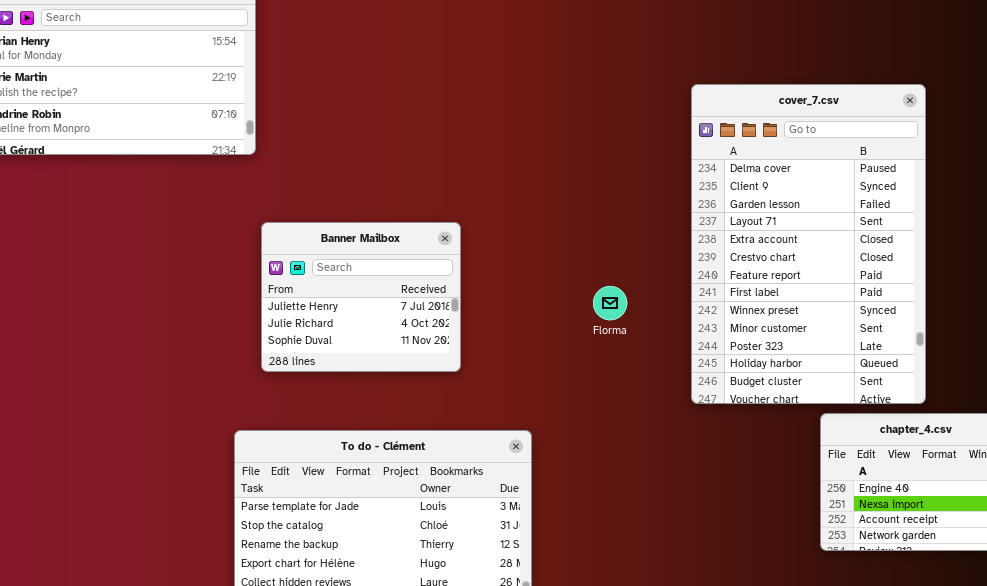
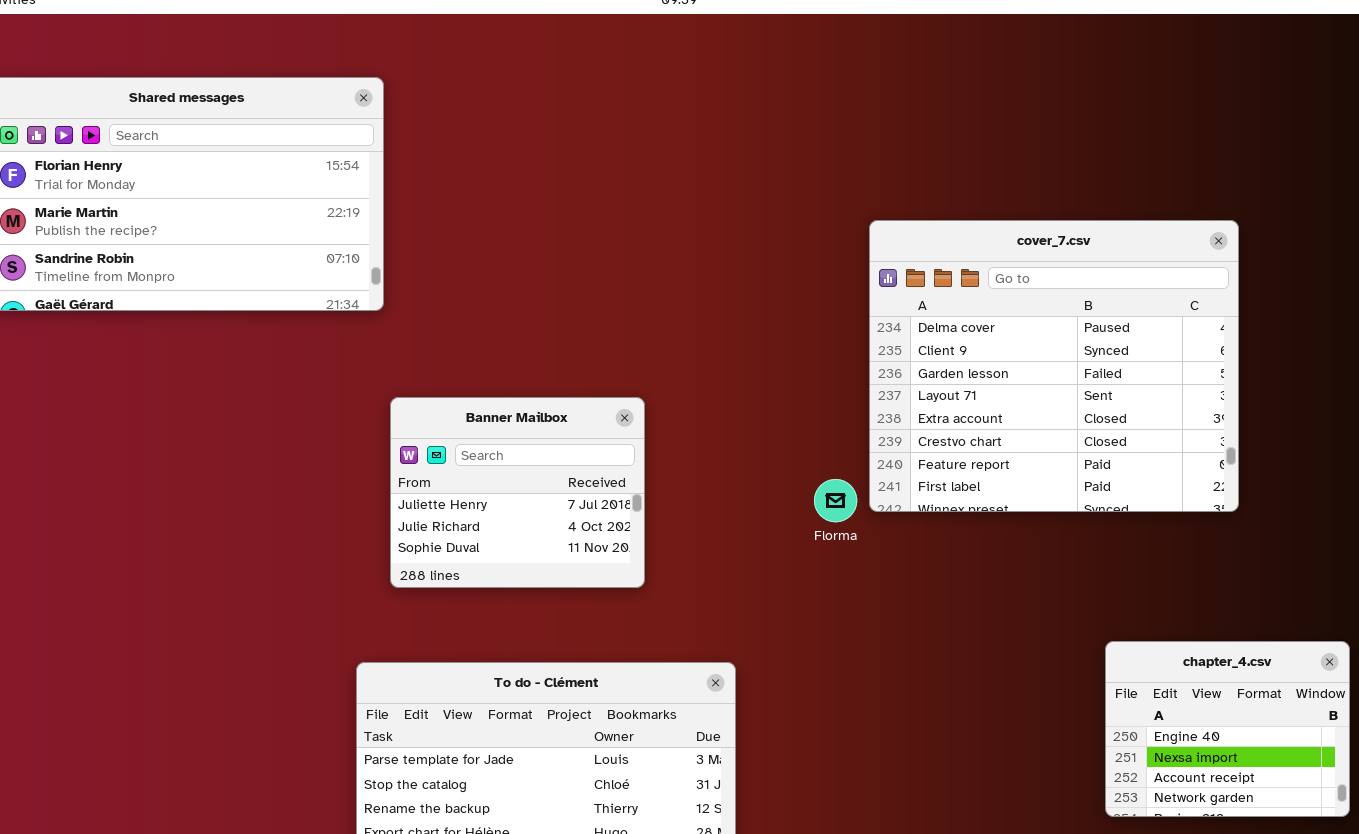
cover_7.csv: [691,84,926,404] -> [869,220,1239,512], resized

